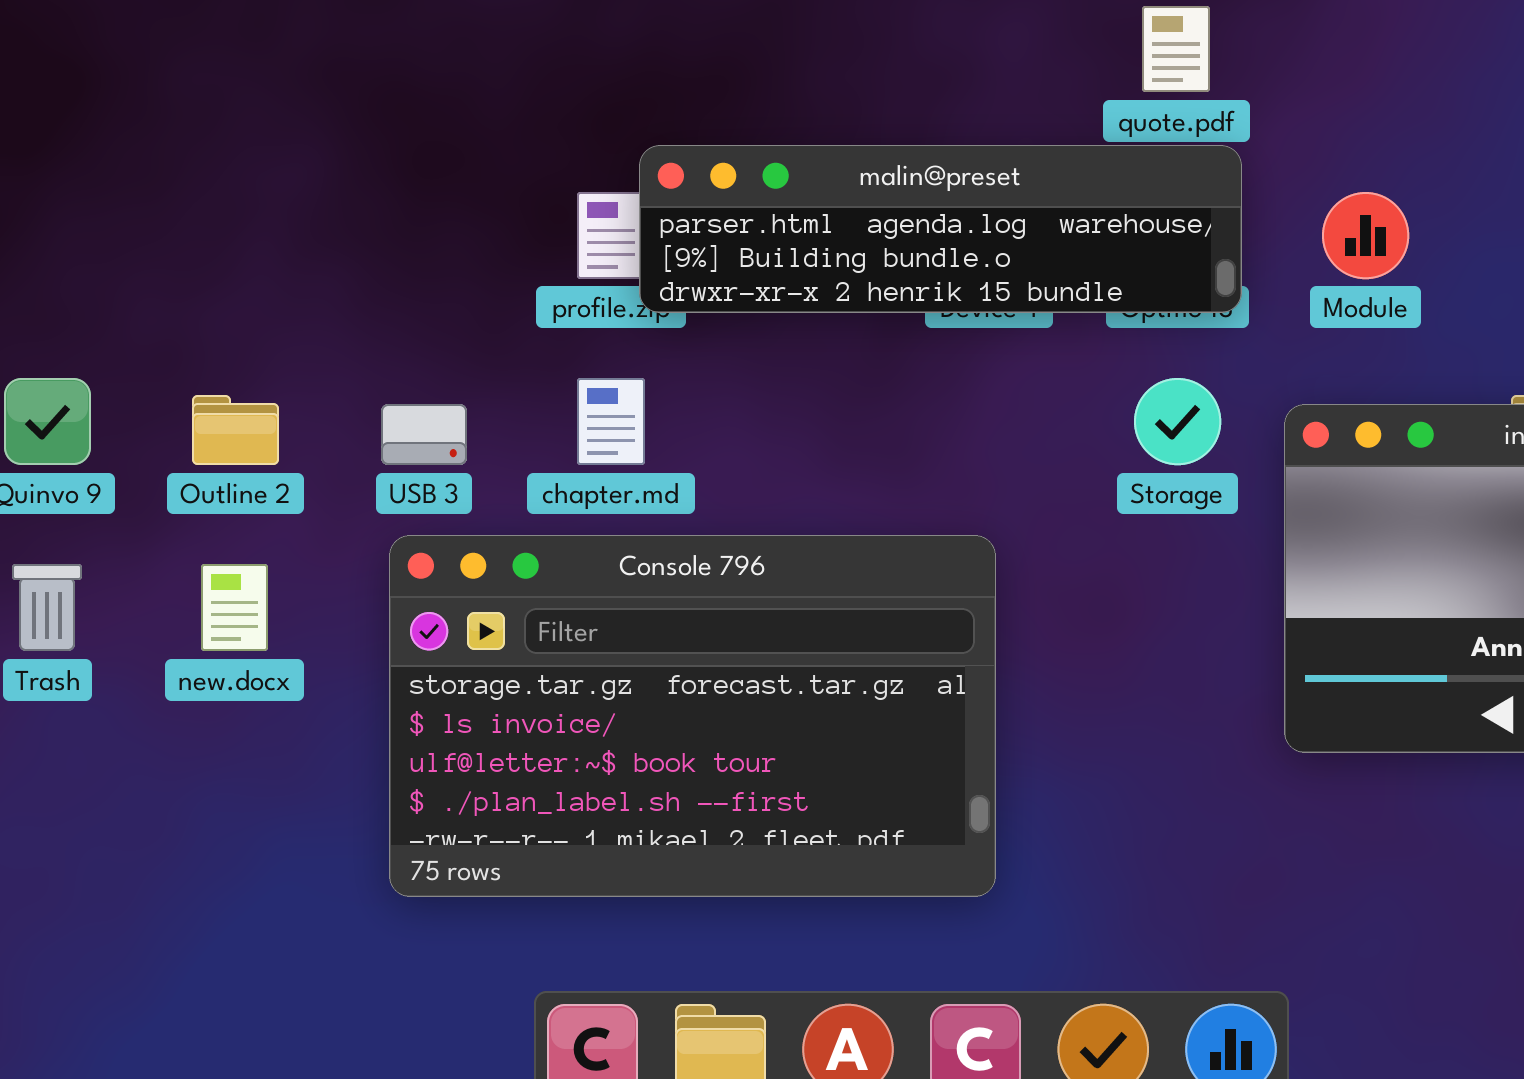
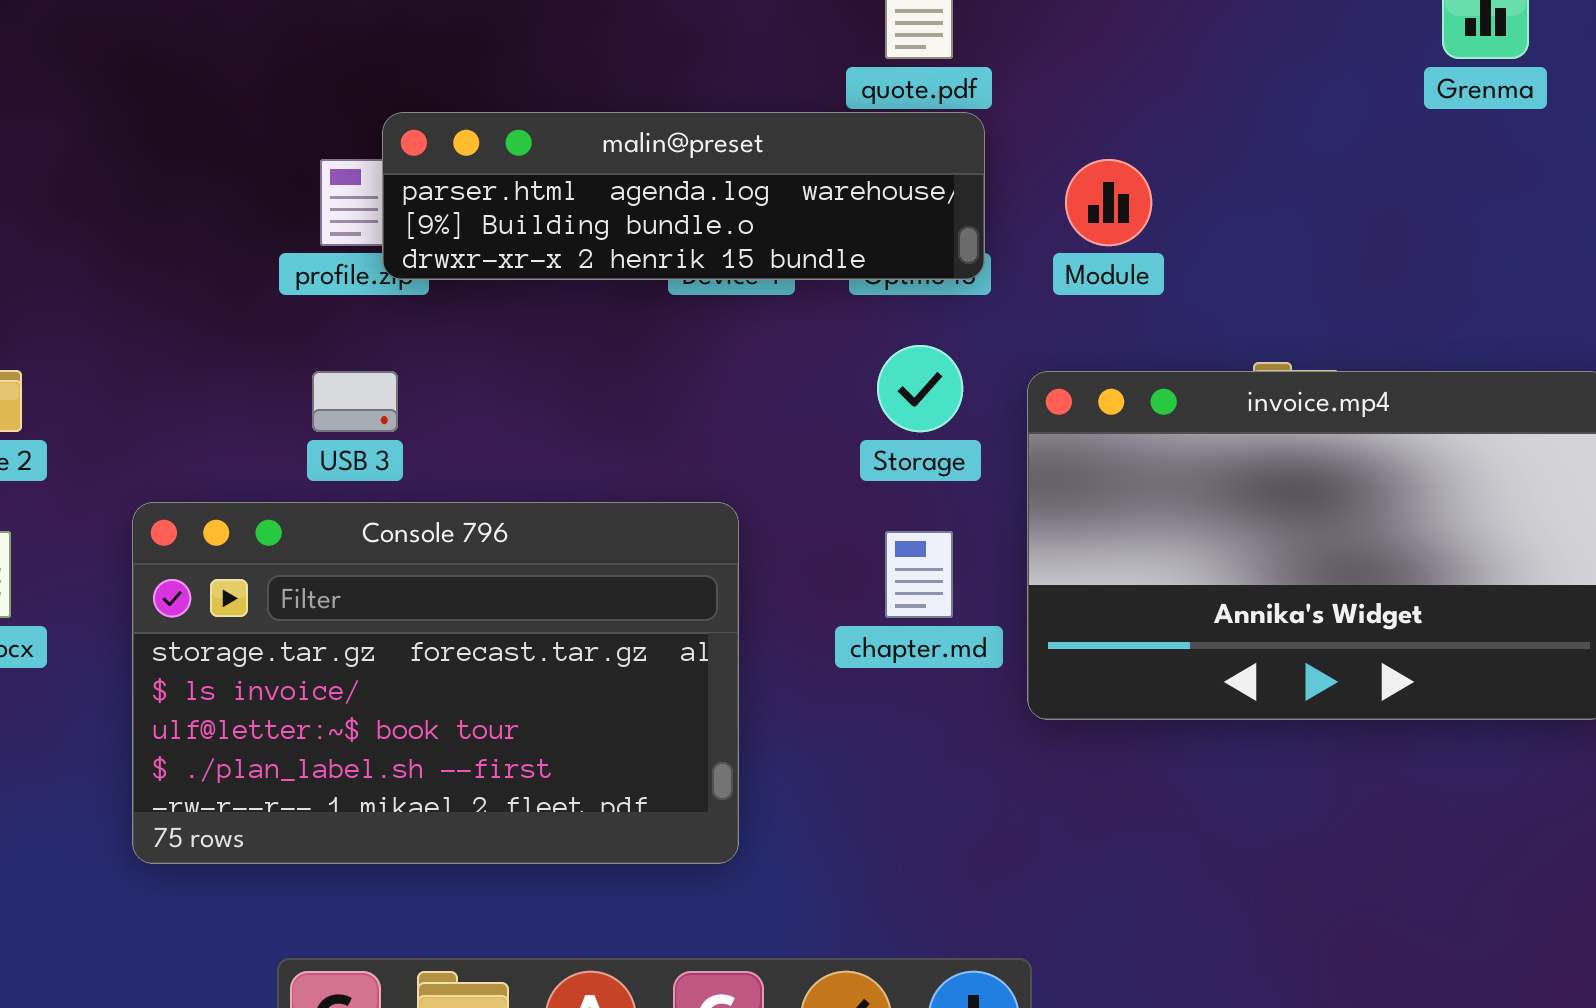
chapter.md: [577,378,645,465] -> [885,531,953,618], moved
USB 3: [381,404,467,465] -> [312,371,398,432], moved

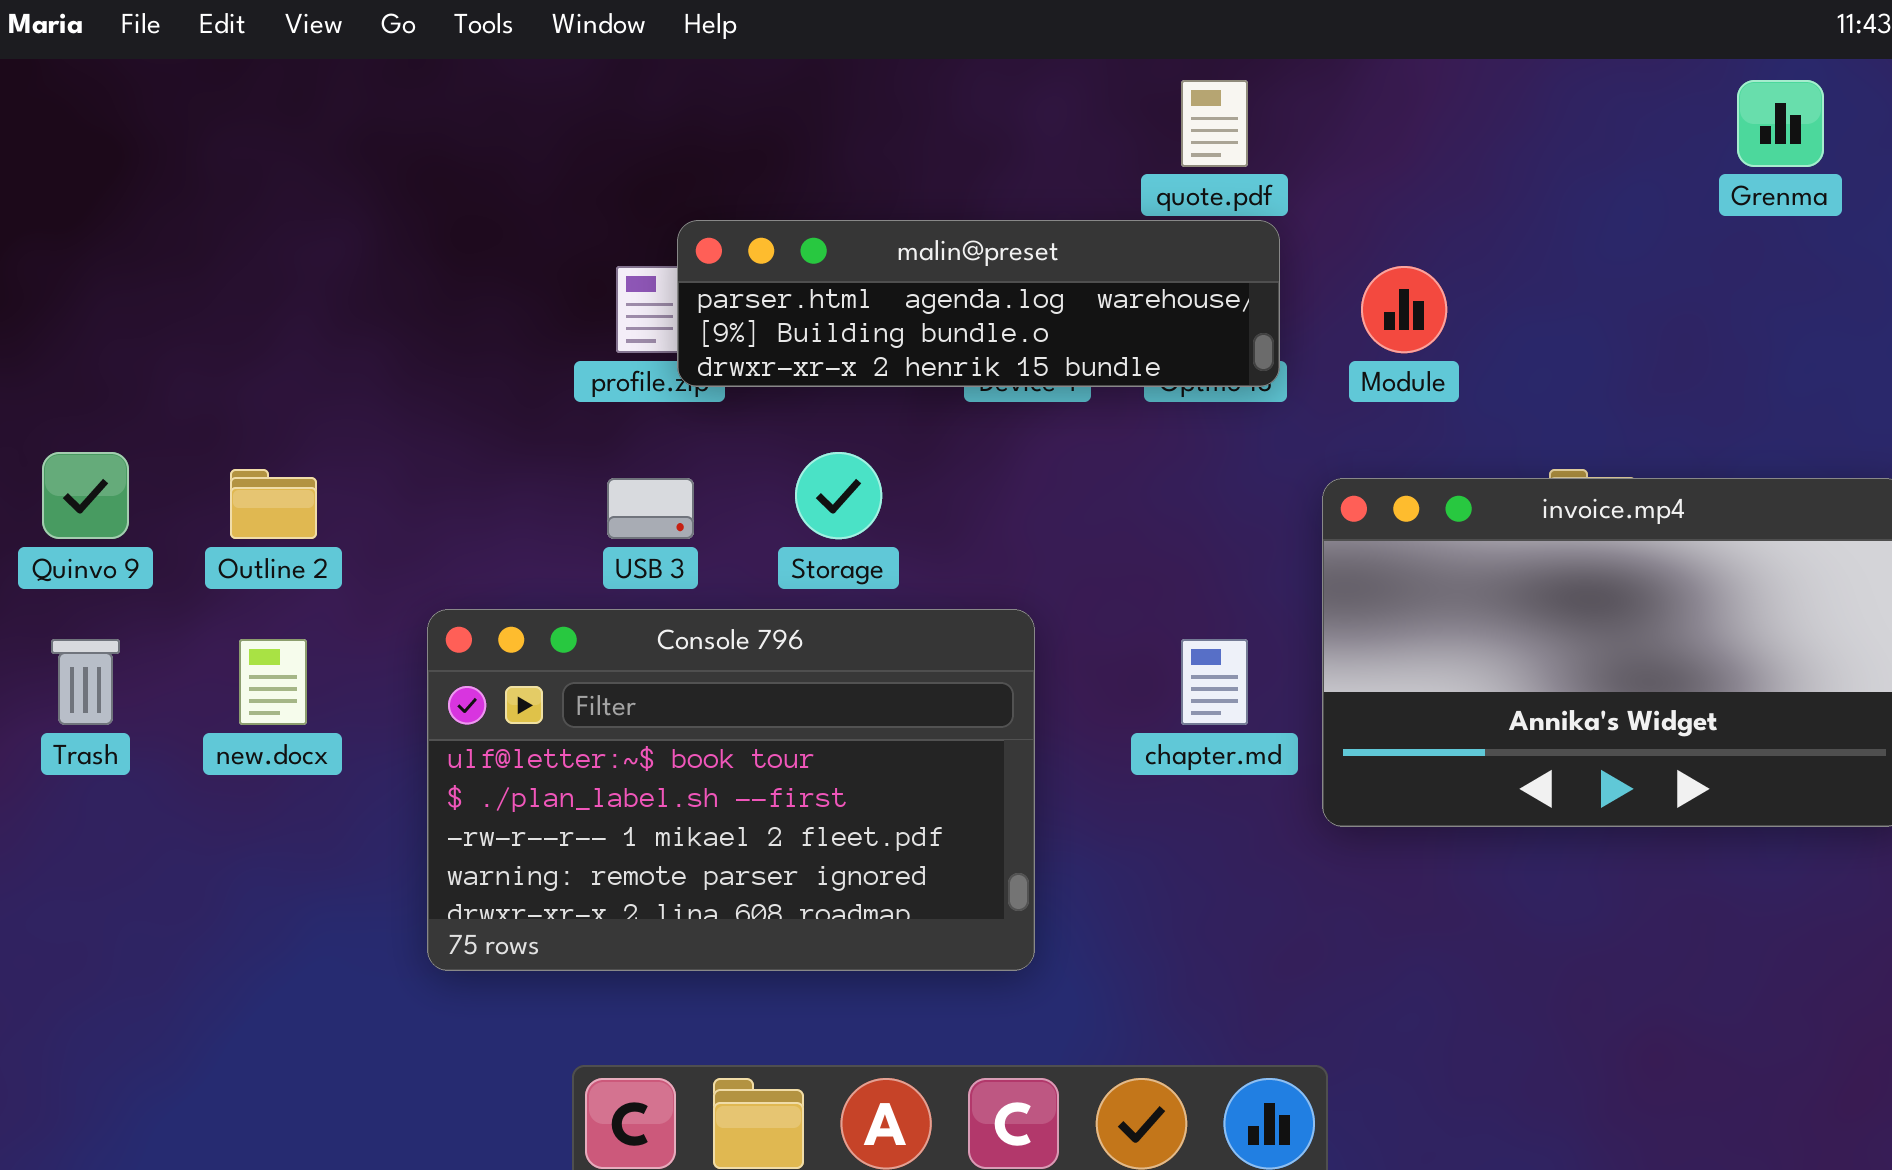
Storage: [877,345,963,432] -> [795,452,882,539], moved
Console 796: [132,502,739,864] -> [427,609,1035,971], scrolled down 2 rows

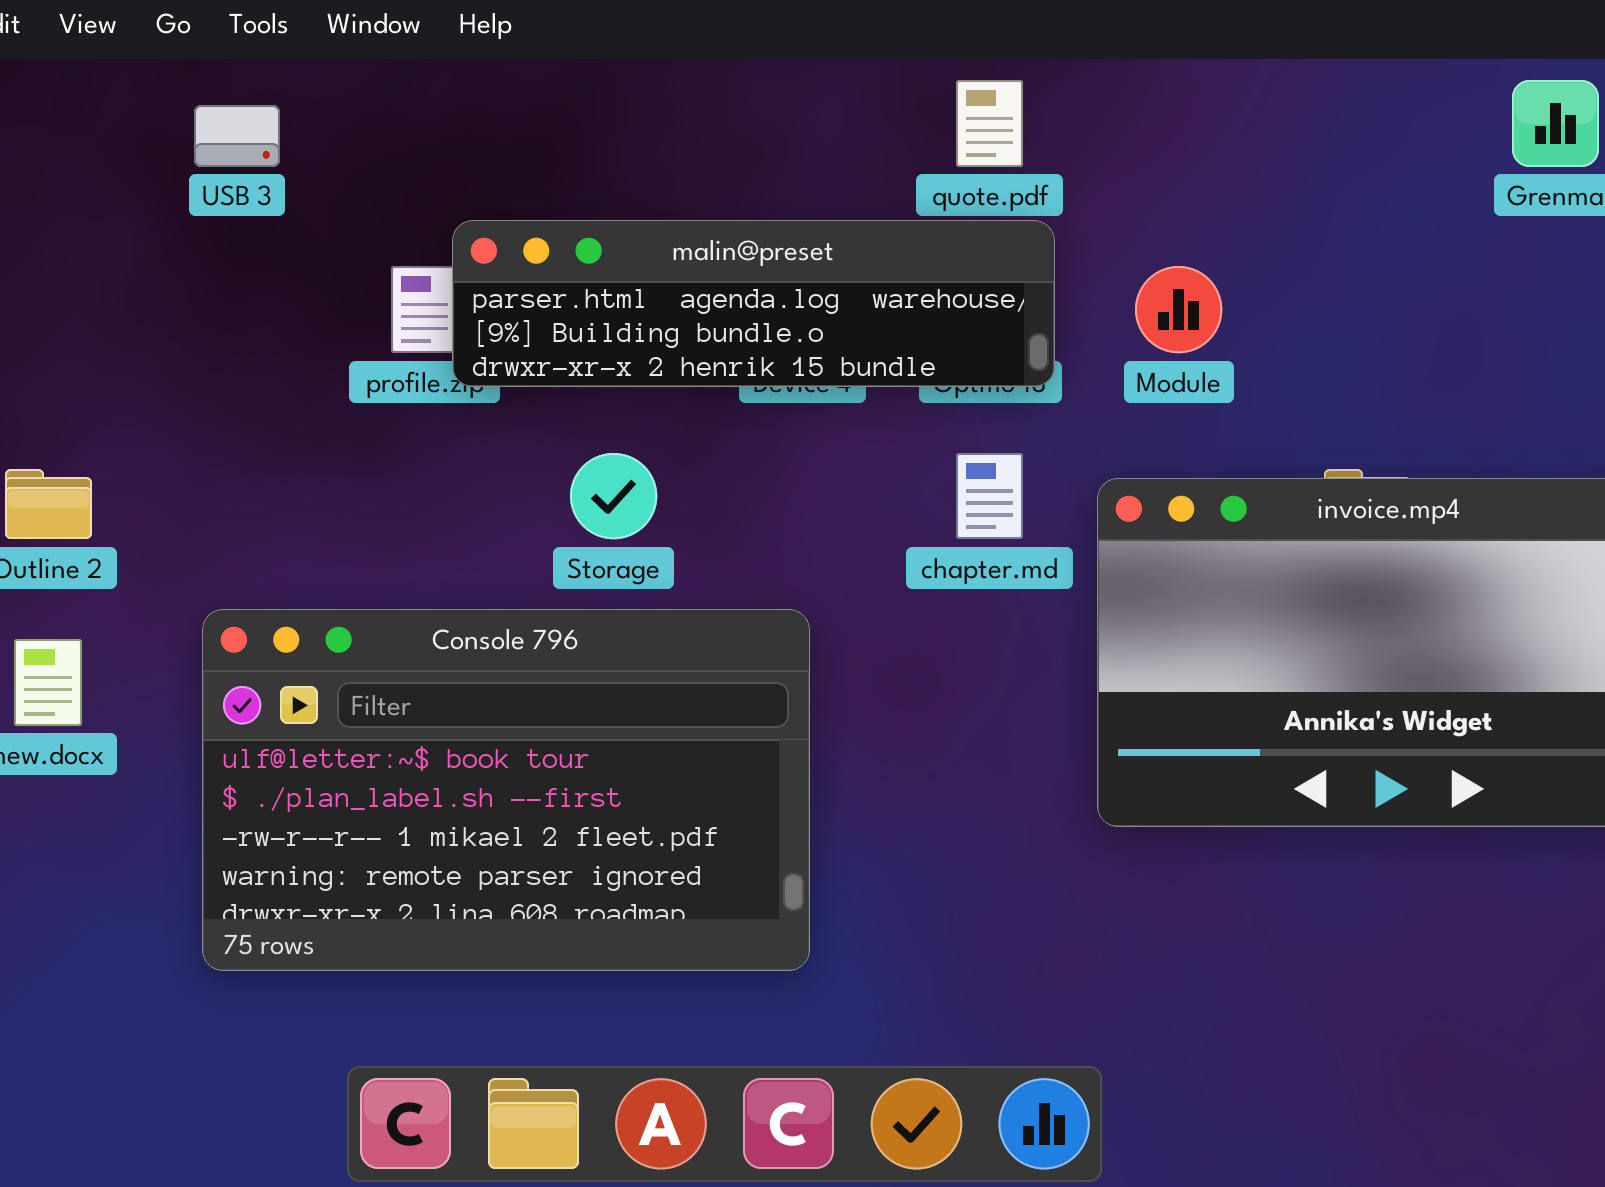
USB 3: [607,478,694,539] -> [194,105,280,167], moved
chapter.md: [1181,639,1248,725] -> [956,453,1023,539], moved

